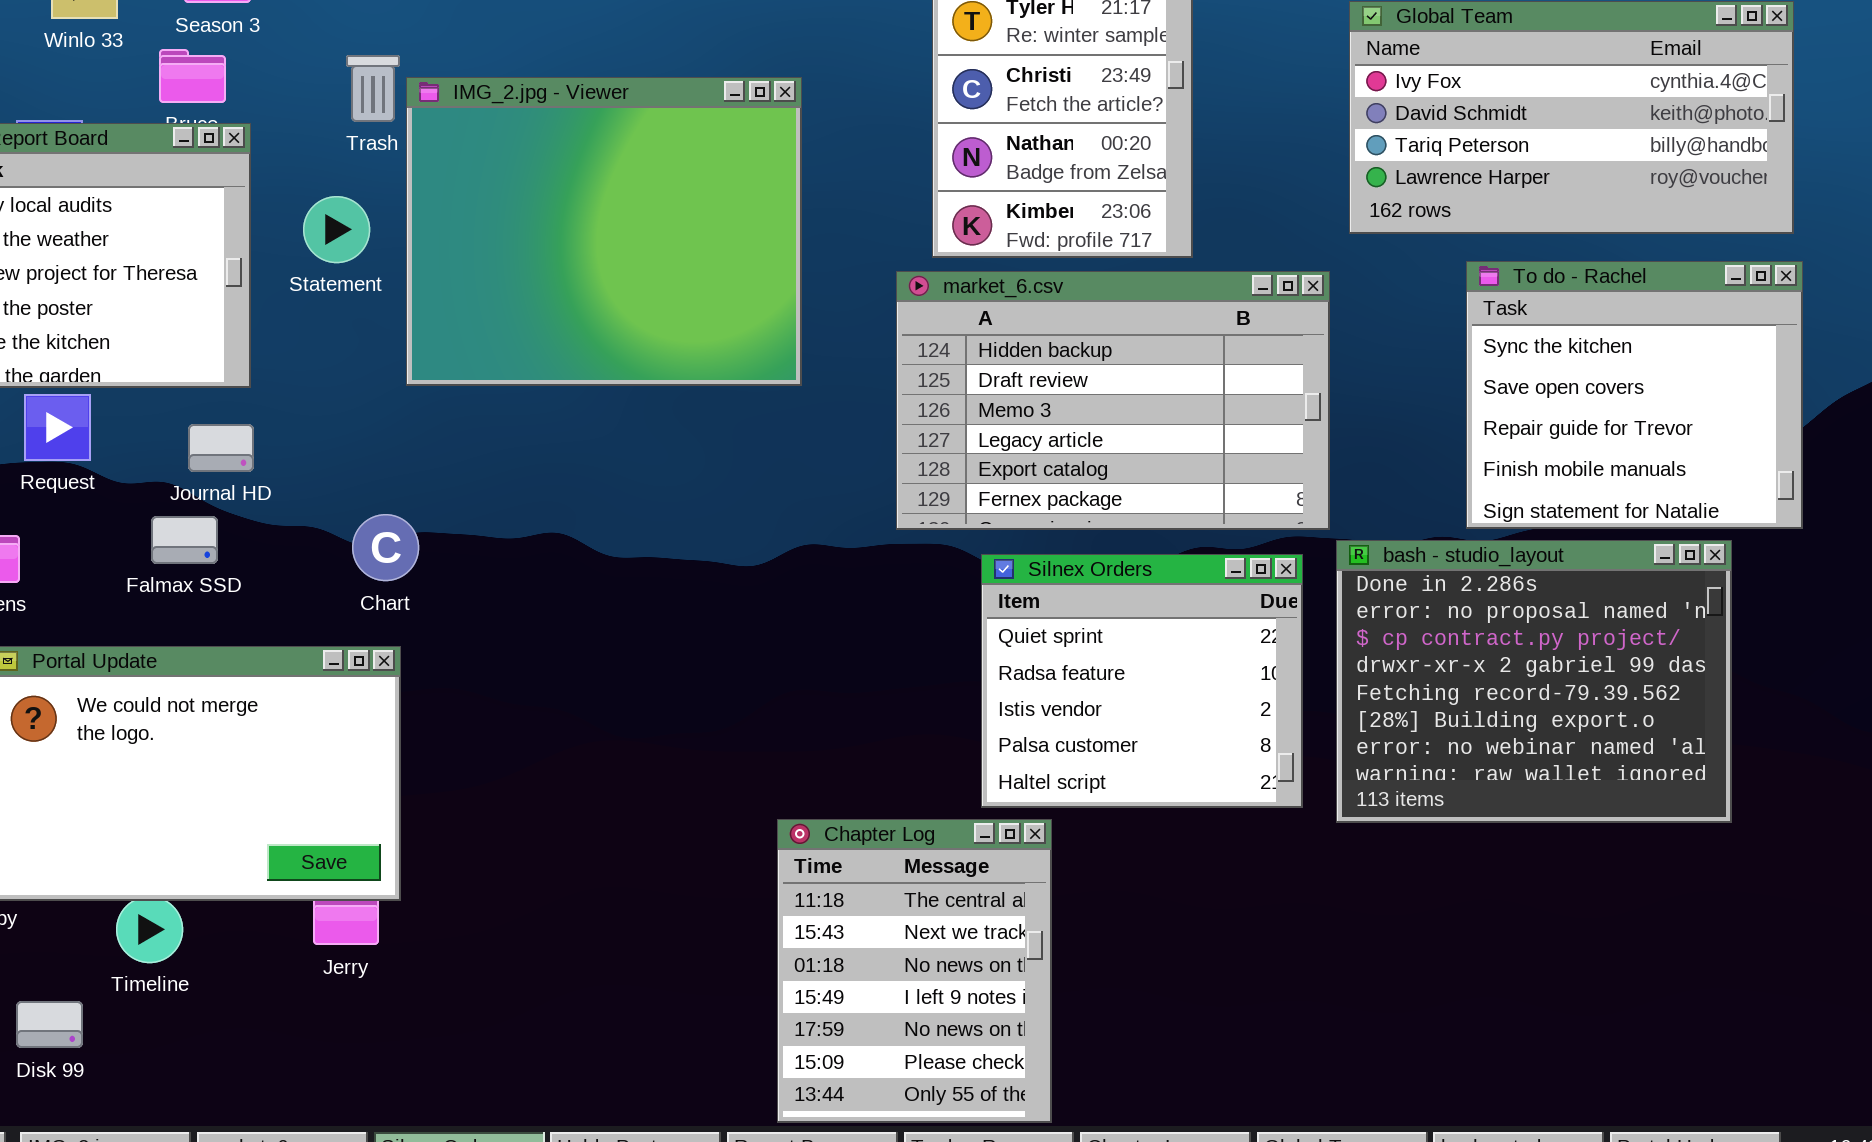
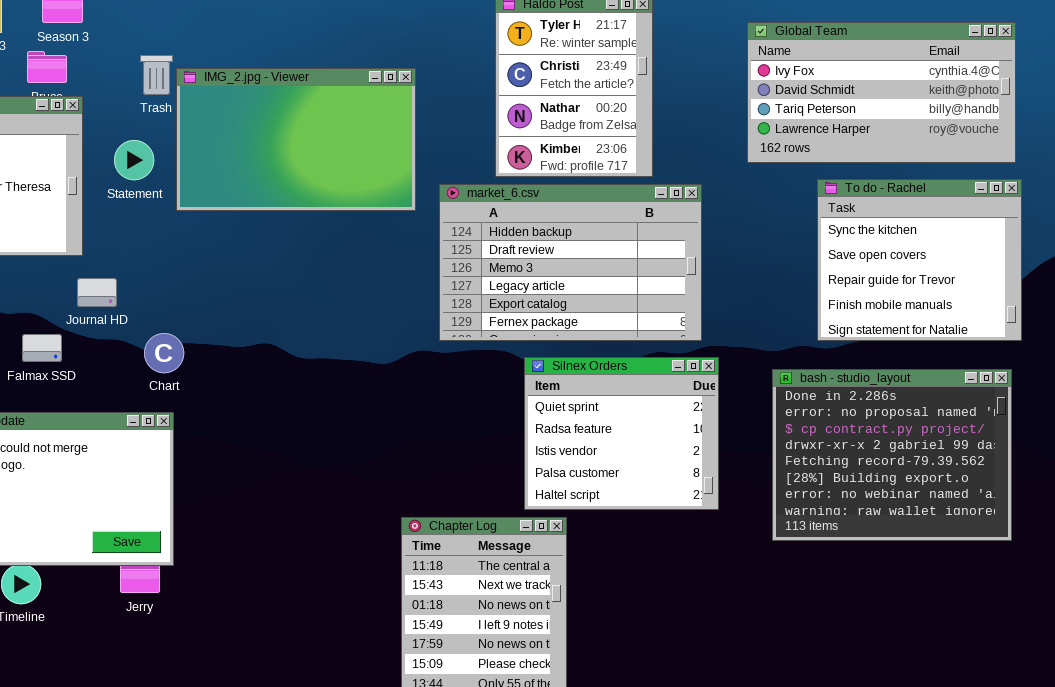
IMG_2.jpg - Viewer: [406,77,802,386] -> [176,68,416,211], resized
market_6.csv: [896,271,1330,530] -> [439,184,702,341], moved
Journal HD: [188,424,254,472] -> [77,278,117,307], moved
bash - studio_layout: [1336,540,1732,823] -> [772,369,1012,541], moved

